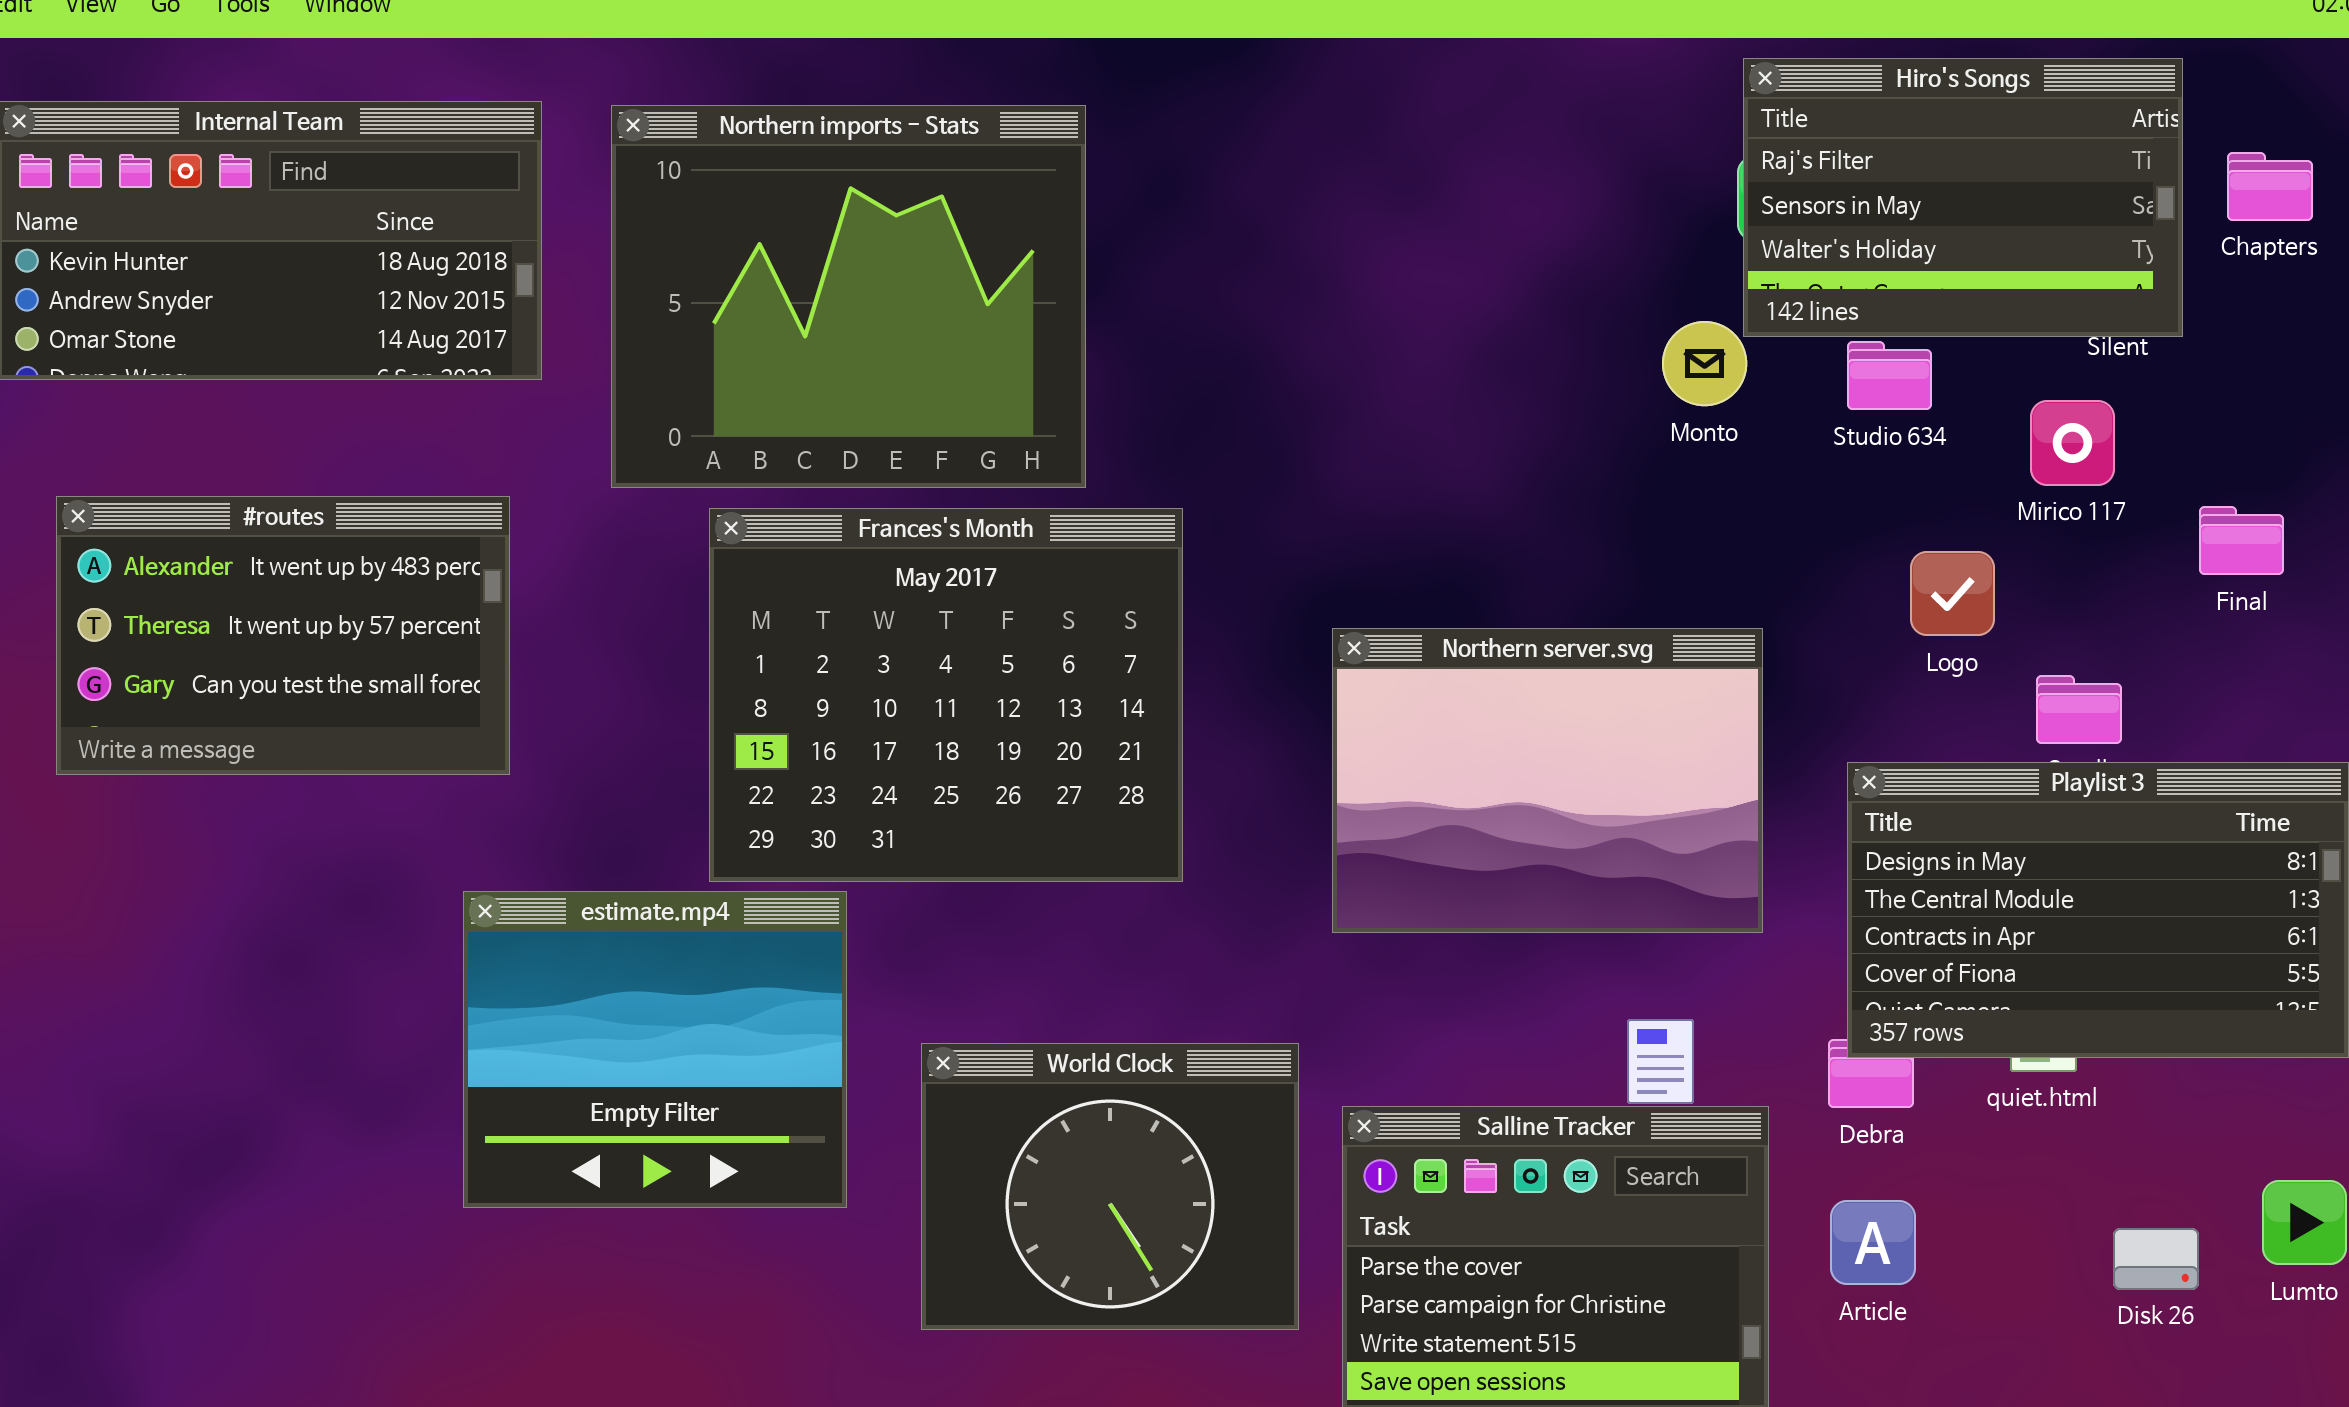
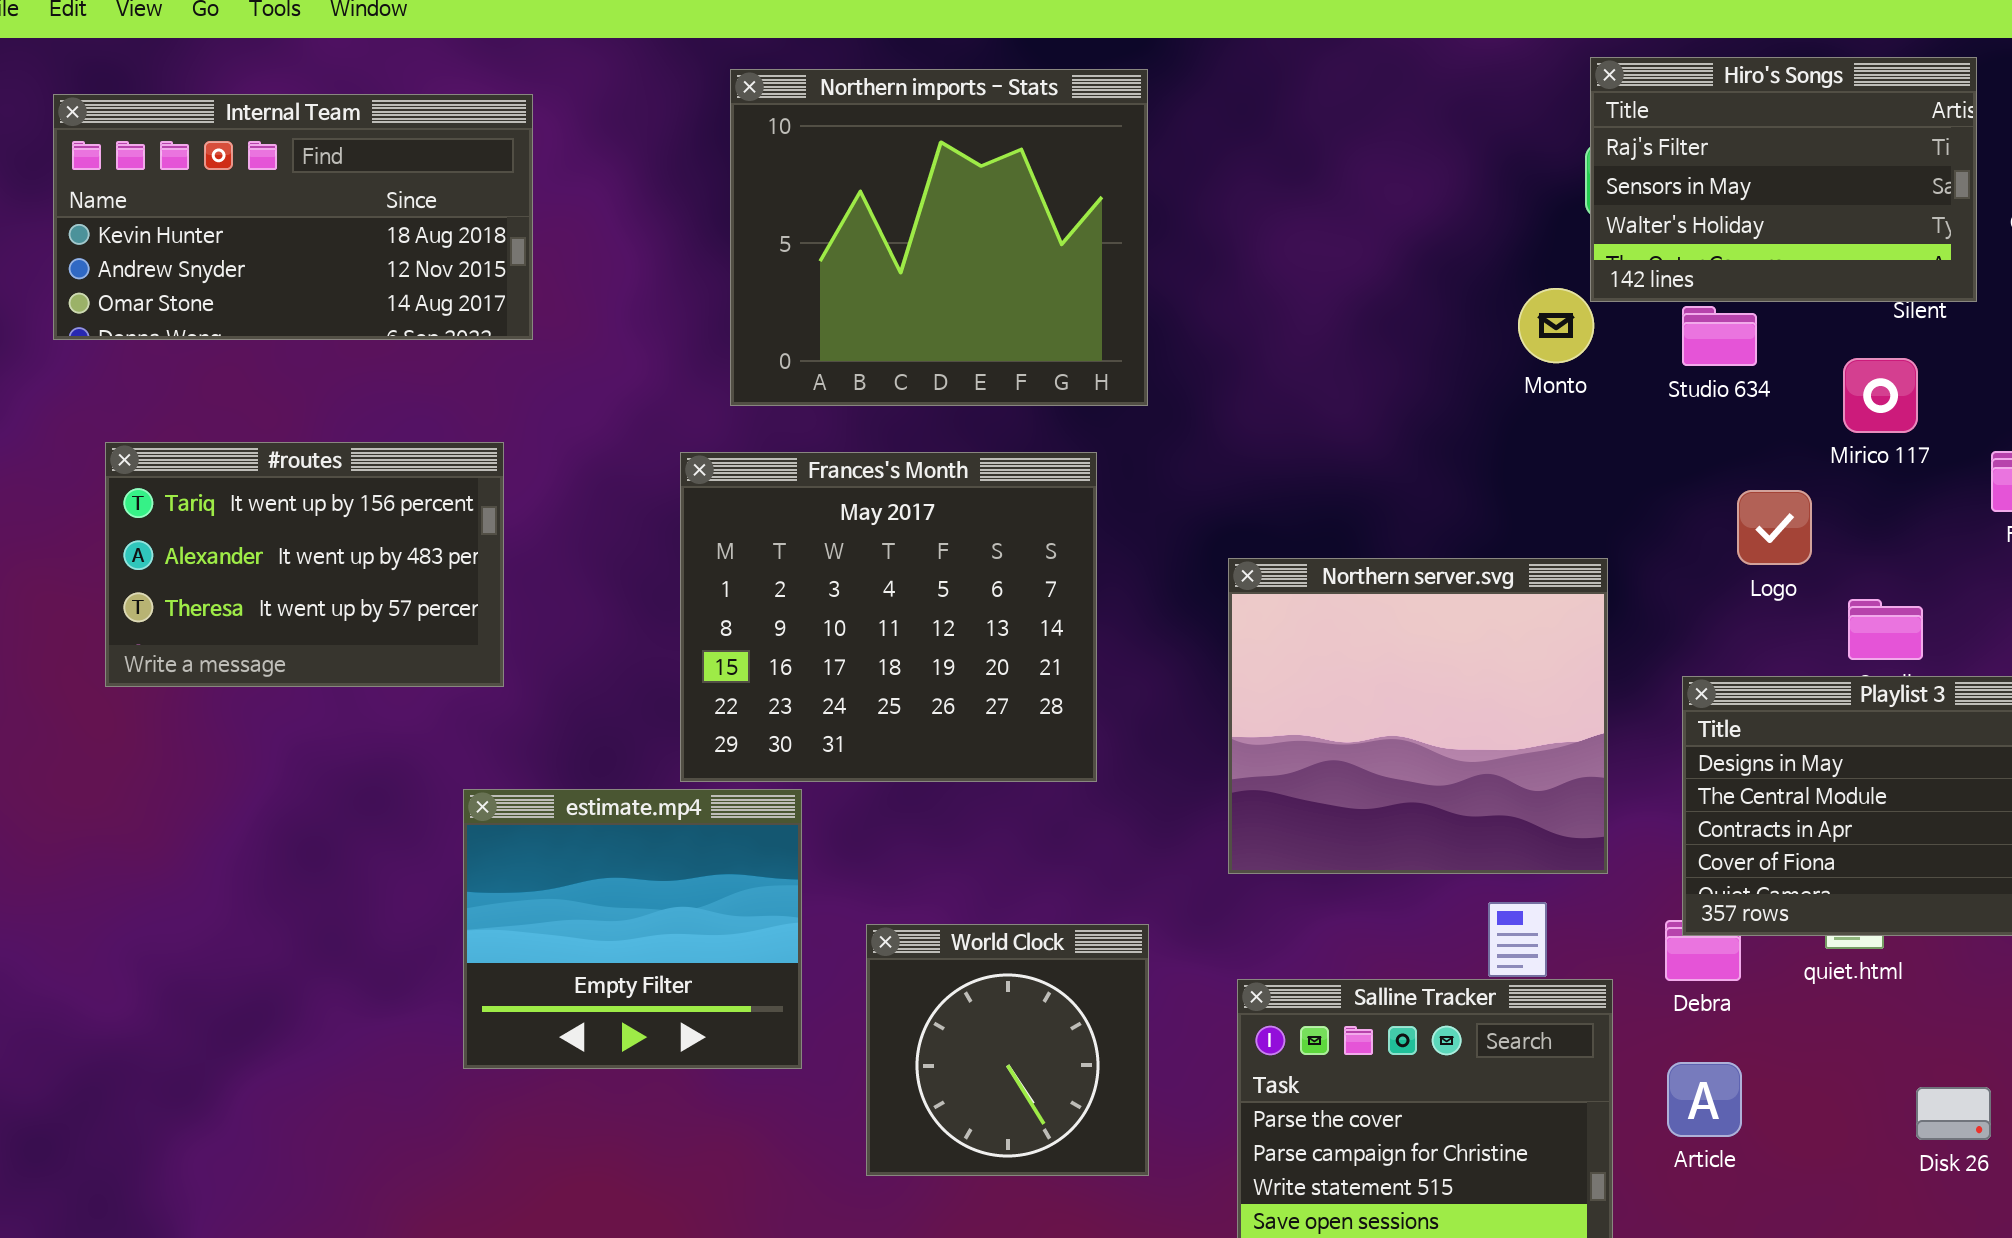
Northern imports - Stats: [611,105,1086,488] -> [730,69,1148,406], moved
#routes: [56,496,510,775] -> [105,442,504,687], scrolled up 1 row
Northern server.svg: [1332,628,1763,933] -> [1228,558,1608,874], resized
World Clock: [921,1043,1299,1330] -> [866,924,1149,1176], resized

